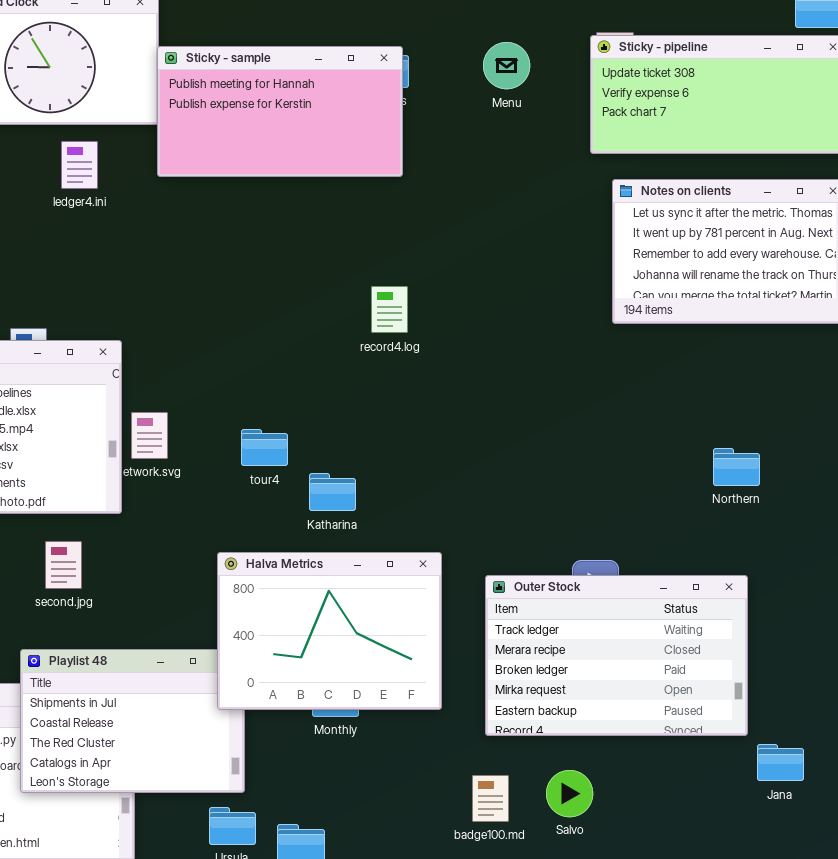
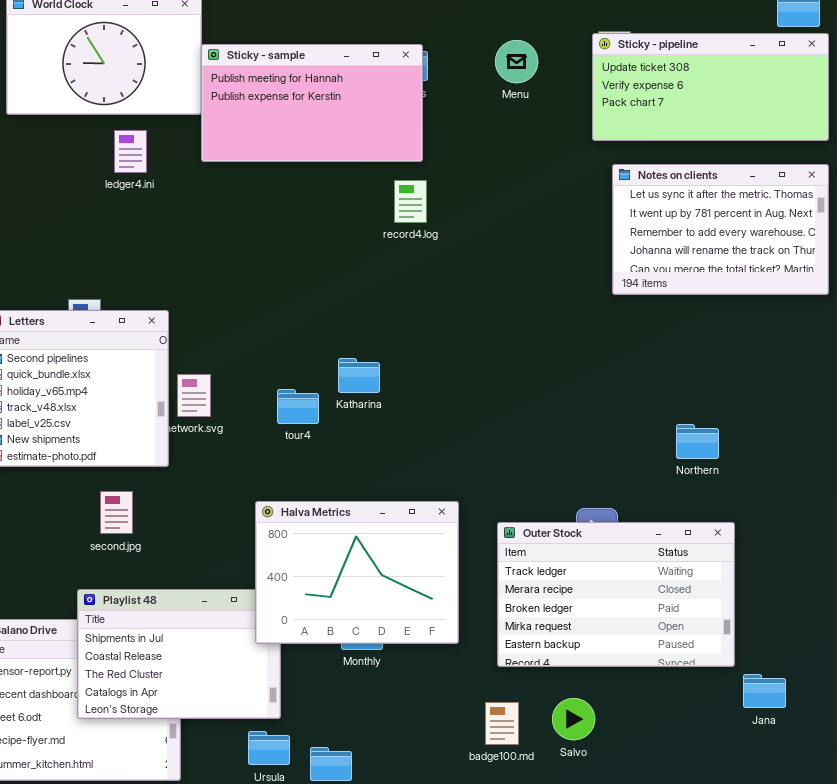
record4.log: [371,286,408,333] -> [394,180,427,223], moved
Northern: [713,448,760,486] -> [676,424,719,459], moved
Katharina: [309,473,356,511] -> [338,358,380,393], moved

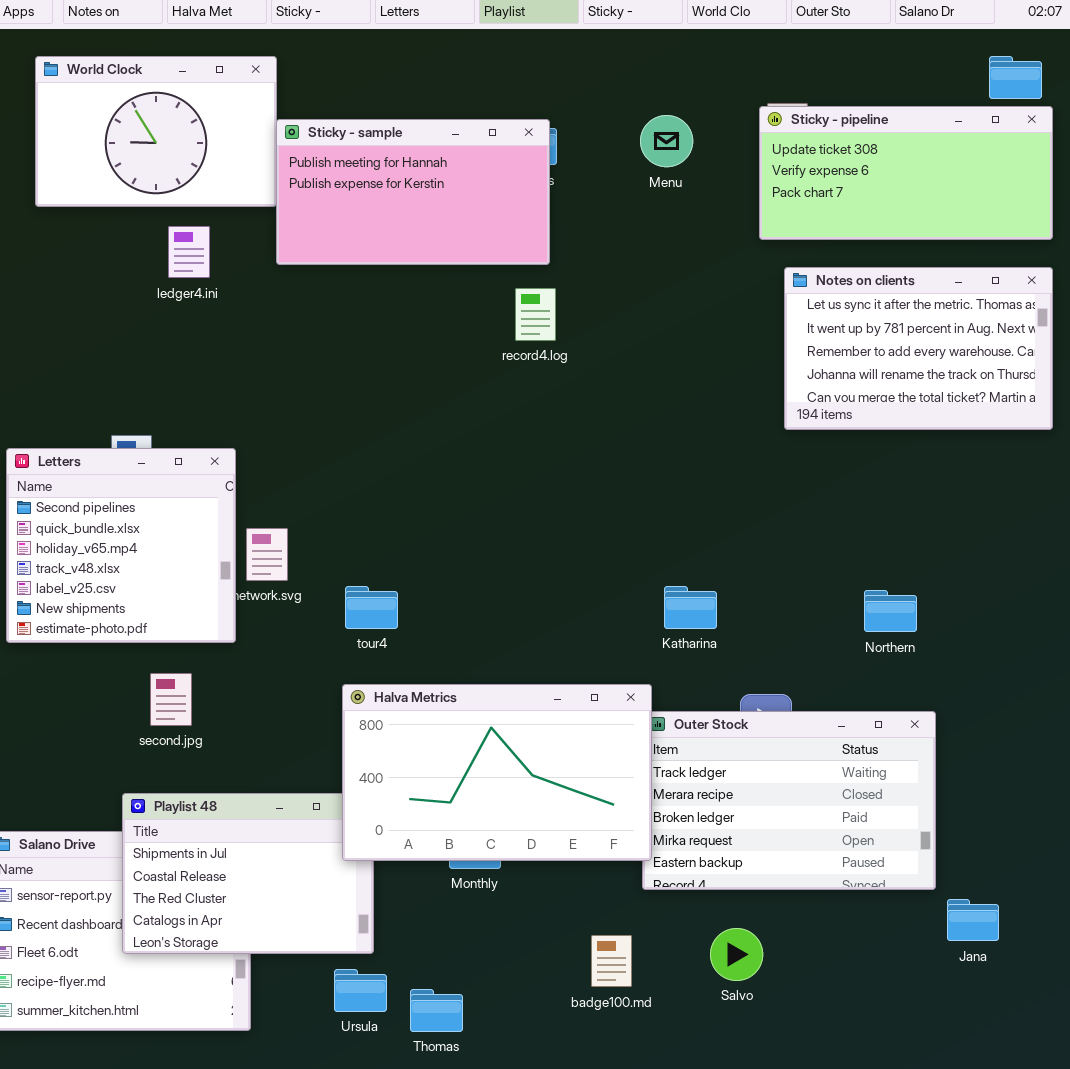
Katharina: [338,358,380,393] -> [664,586,717,629], moved
tour4: [277,389,319,424] -> [345,586,398,629], moved
Halva Metrics: [255,501,459,644] -> [342,684,652,861], resized
badge100.md: [485,702,519,745] -> [591,935,632,987], moved

